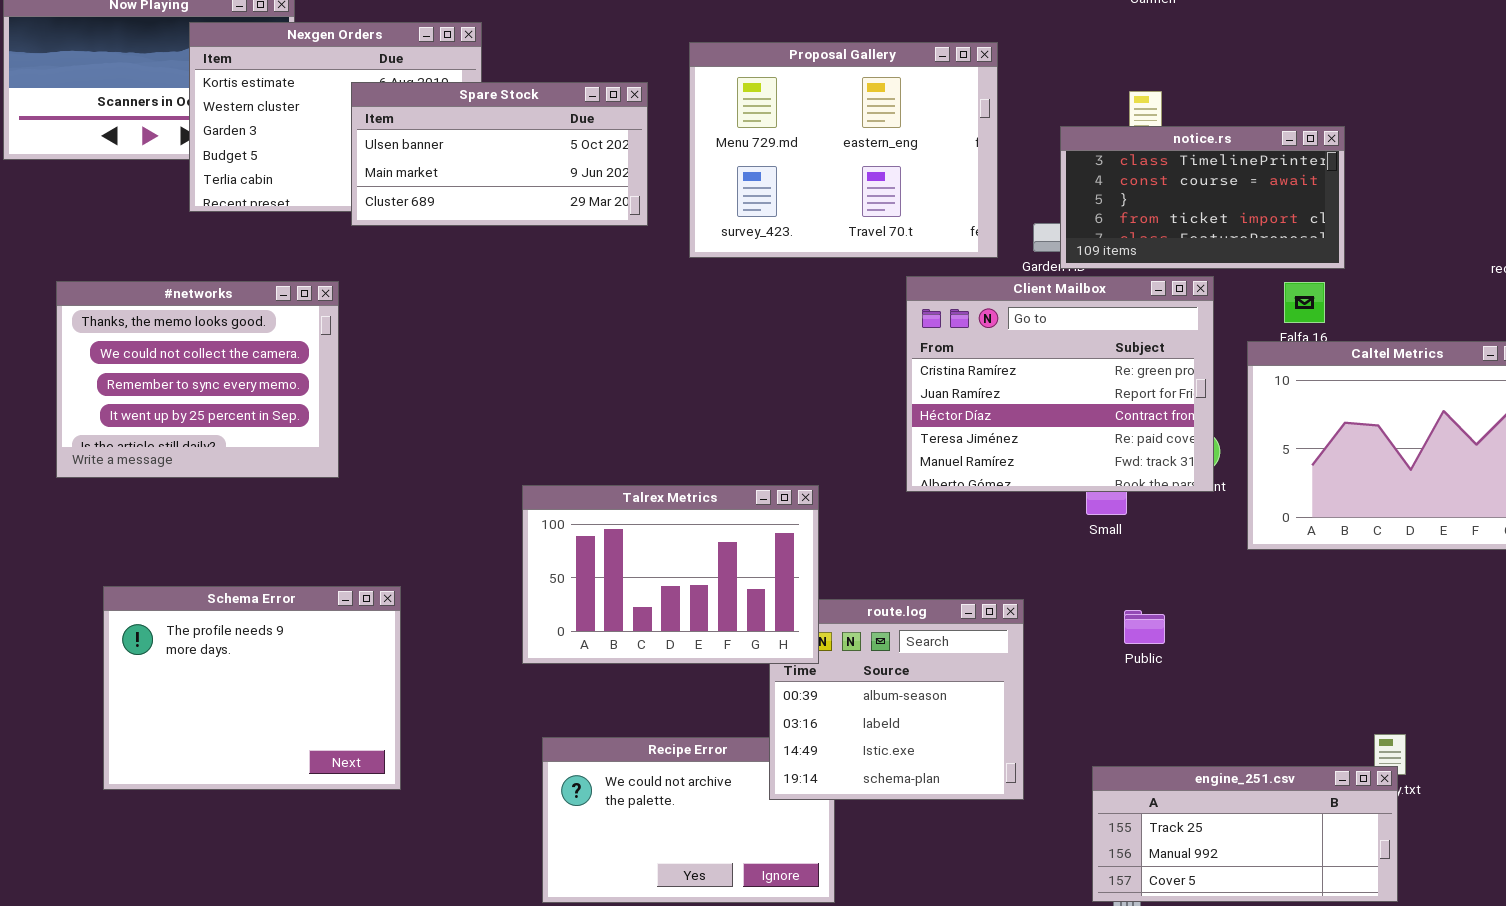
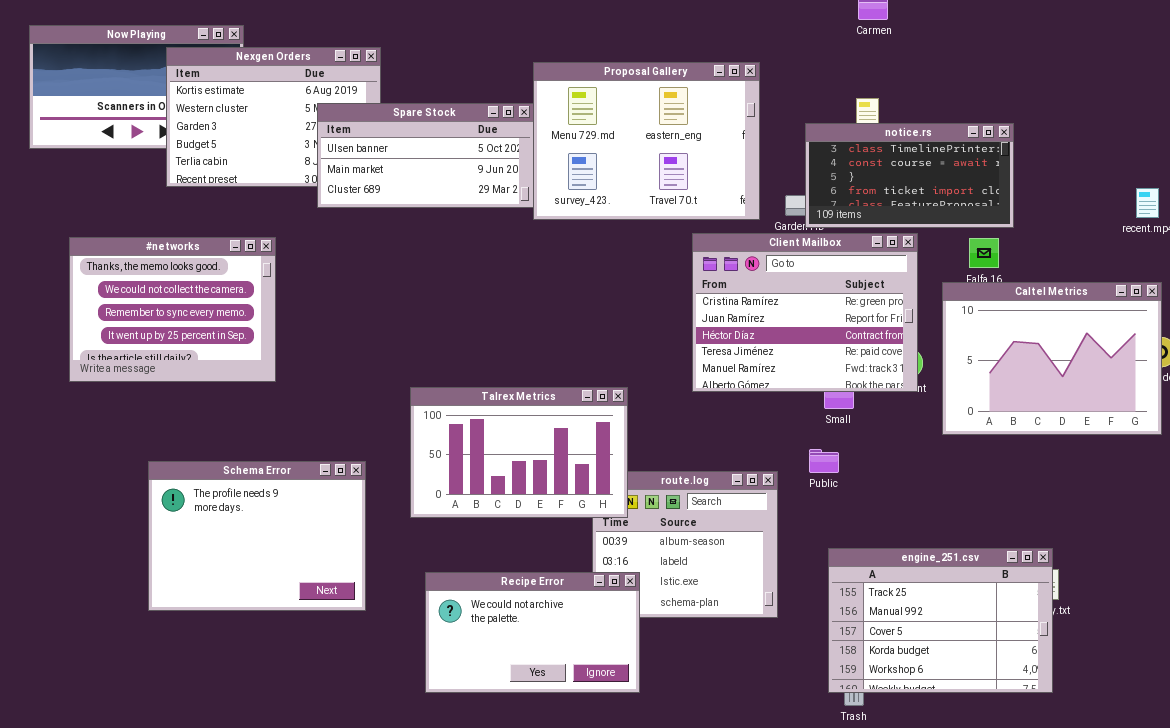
Spare Stock: [351,82,648,226] -> [317,103,534,208], moved
Schema Error: [103,586,401,790] -> [148,461,366,611], moved
Public: [1124,610,1165,644] -> [809,449,839,473], moved
Recipe Error: [542,737,835,903] -> [425,572,640,693], raised
engine_251.csv: [1092,766,1398,902] -> [828,548,1053,693], resized

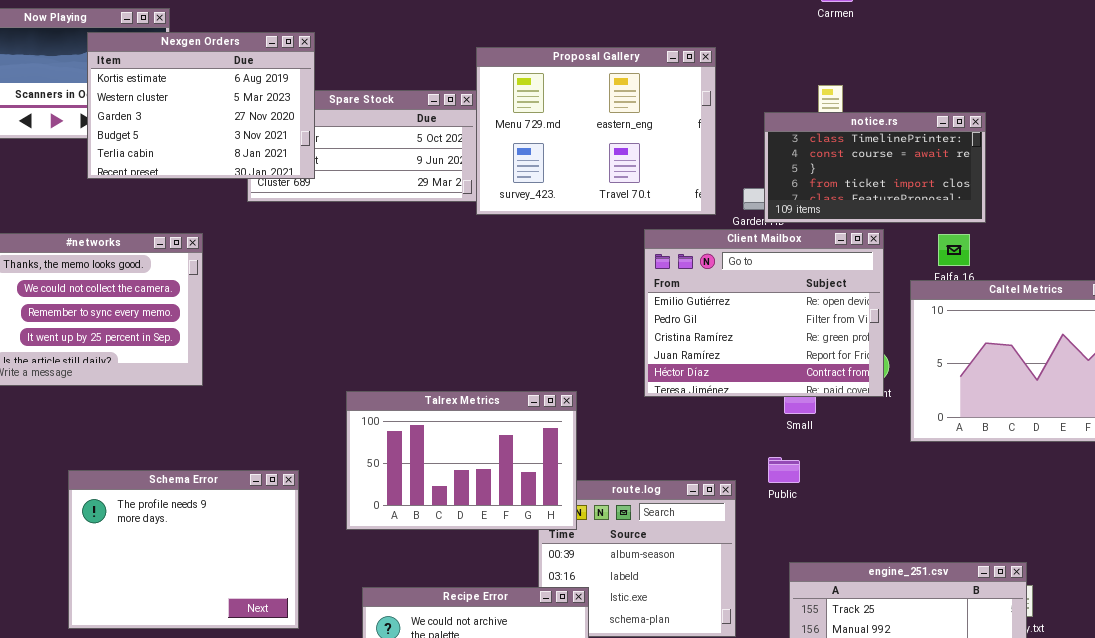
Nexgen Orders: [166,47,381,187] -> [87,32,315,179], raised
Client Mailbox: [692,233,918,392] -> [644,229,884,397], scrolled up 2 rows

